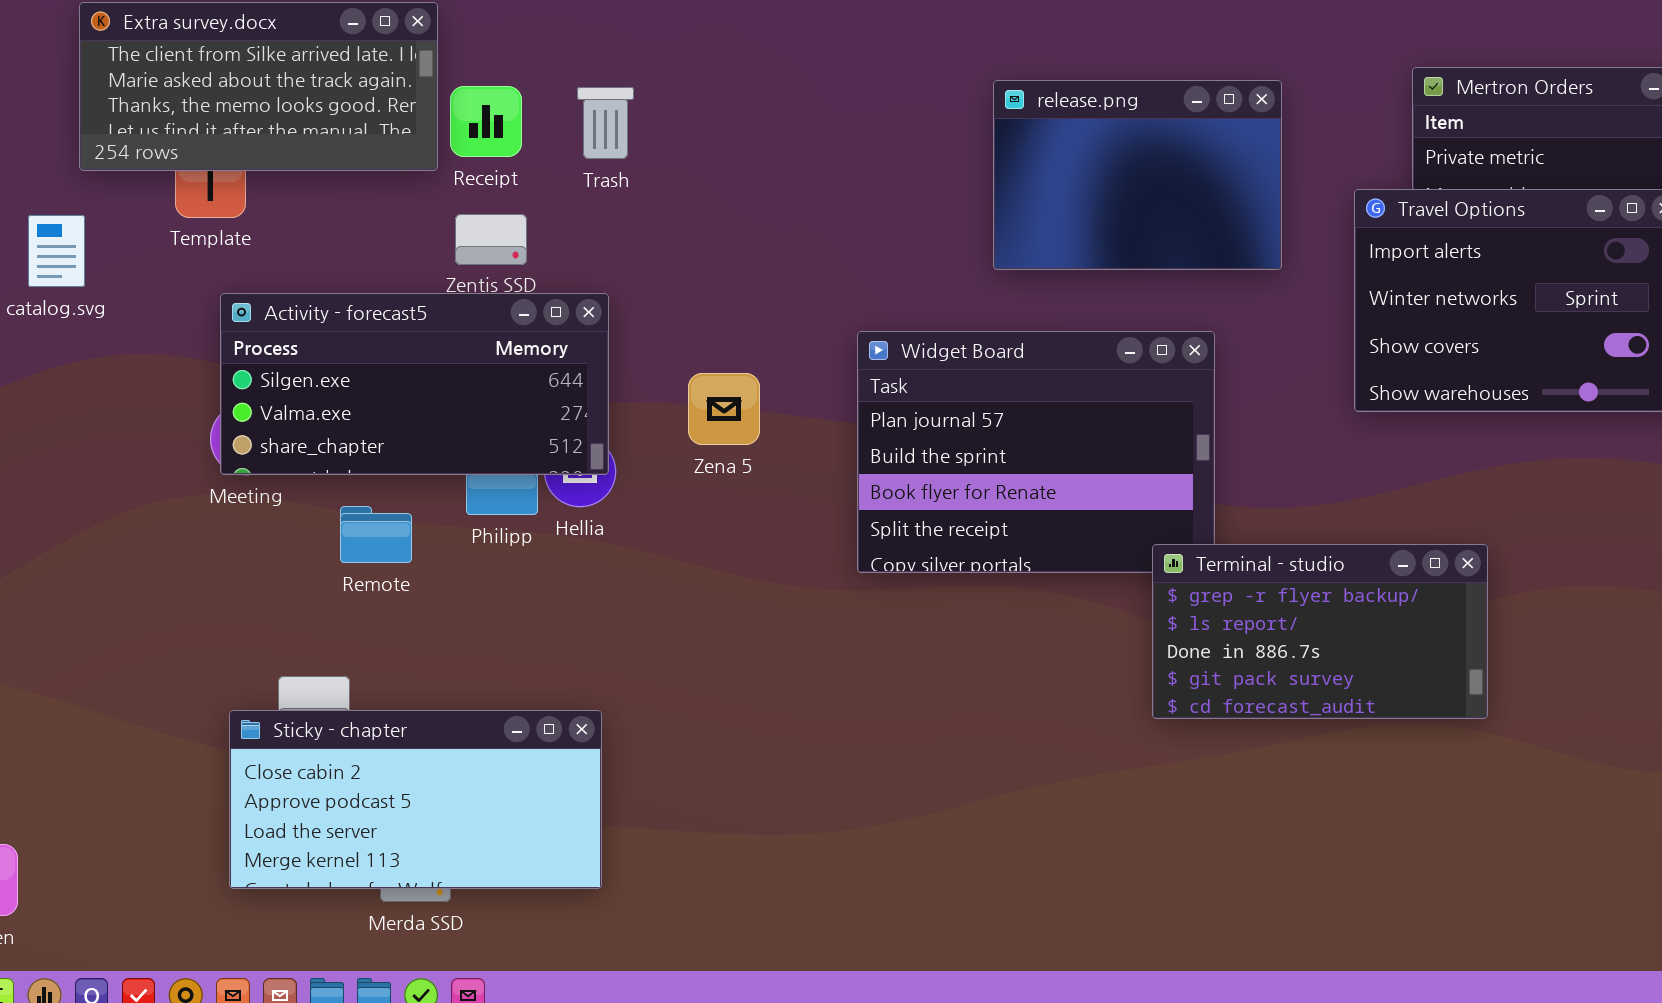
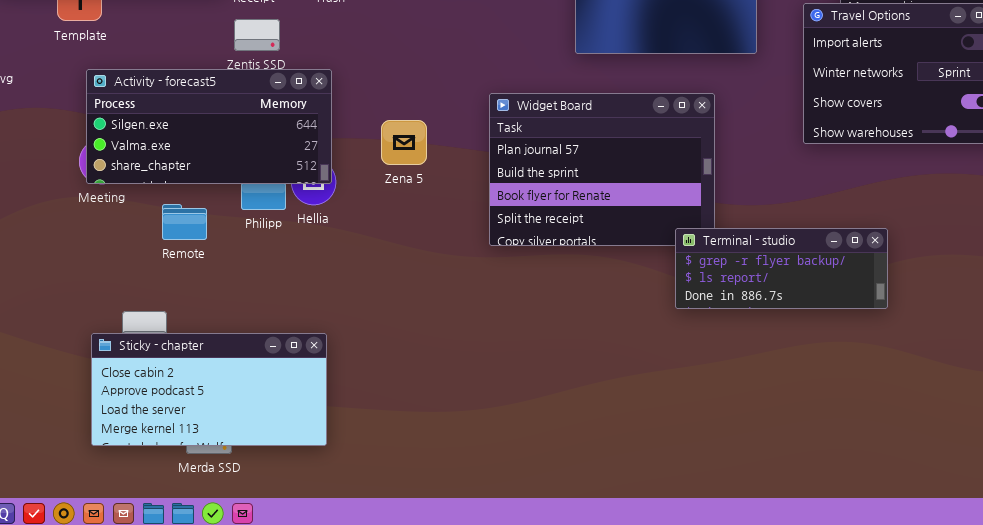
Terminal - studio: [1152,544,1488,719] -> [675,228,888,309], resized

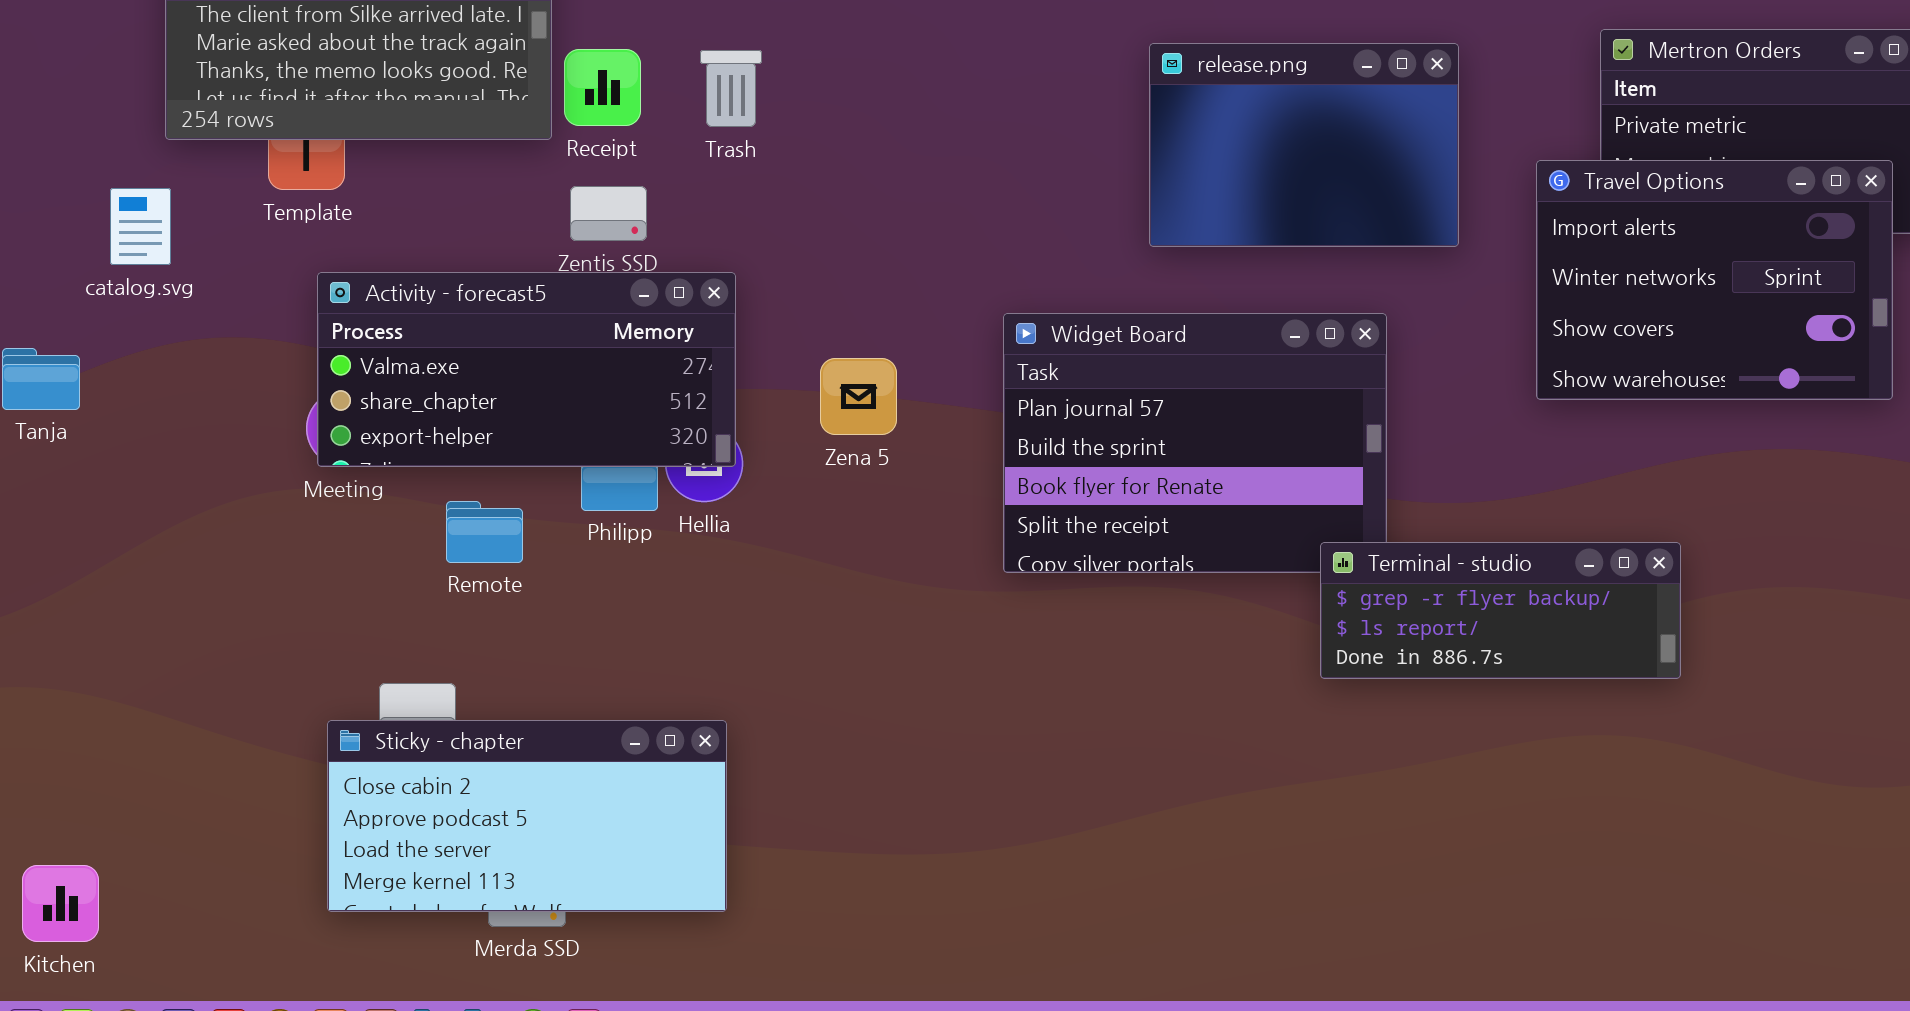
Activity - forecast5: [86,69,332,184] -> [317,272,736,467], scrolled down 1 row

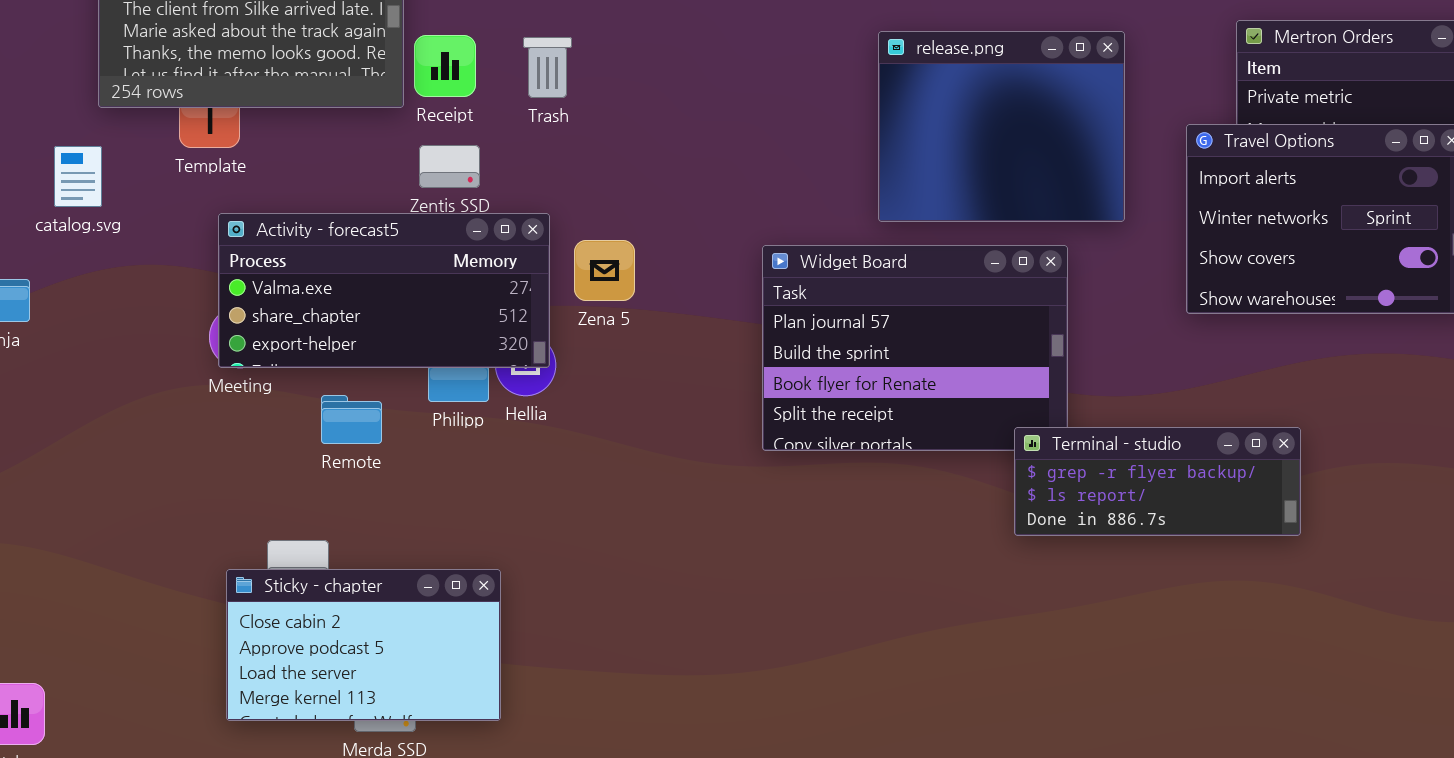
release.png: [1149,43,1459,247] -> [878,31,1125,222], resized
Zena 5: [820,358,897,435] -> [574,240,635,301], moved
Sticky - chapter: [327,720,727,912] -> [226,569,501,721], resized

